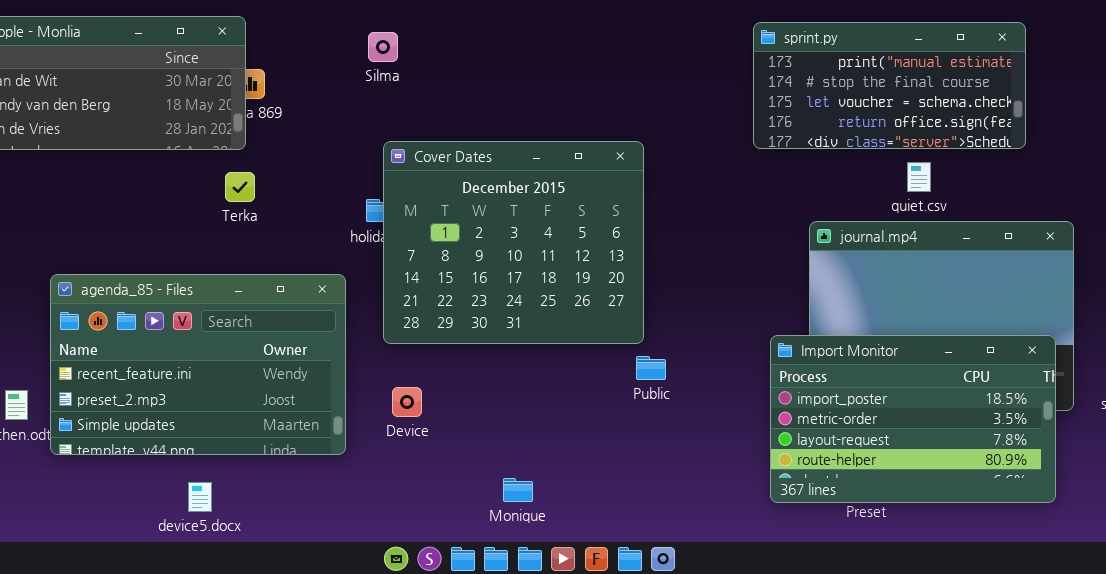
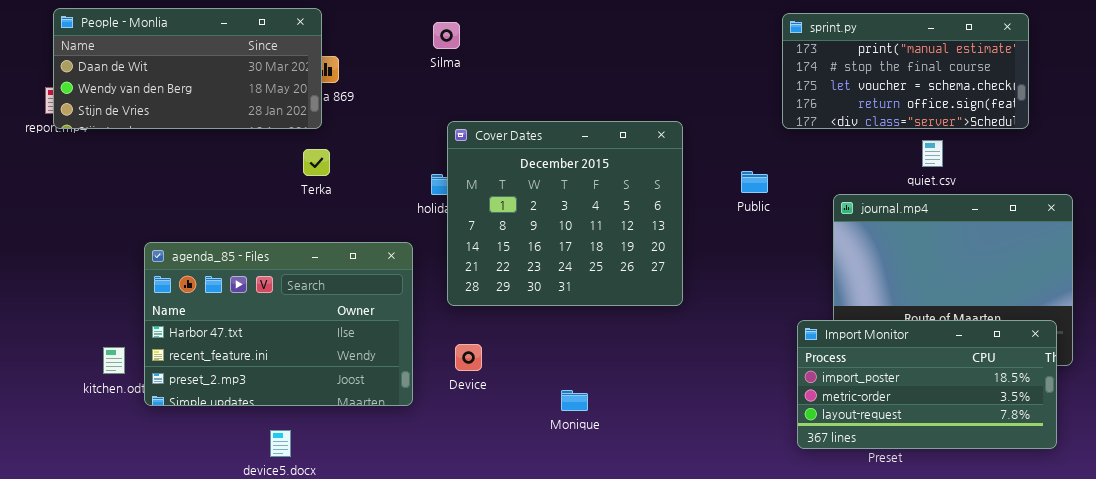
agenda_85 - Files: [50,274,346,455] -> [144,242,413,406], scrolled up 1 row
Import Monitor: [770,335,1056,503] -> [797,320,1057,449], resized
Public: [636,356,666,380] -> [741,171,768,193], moved
Monique: [503,478,533,502] -> [561,390,588,411], moved

